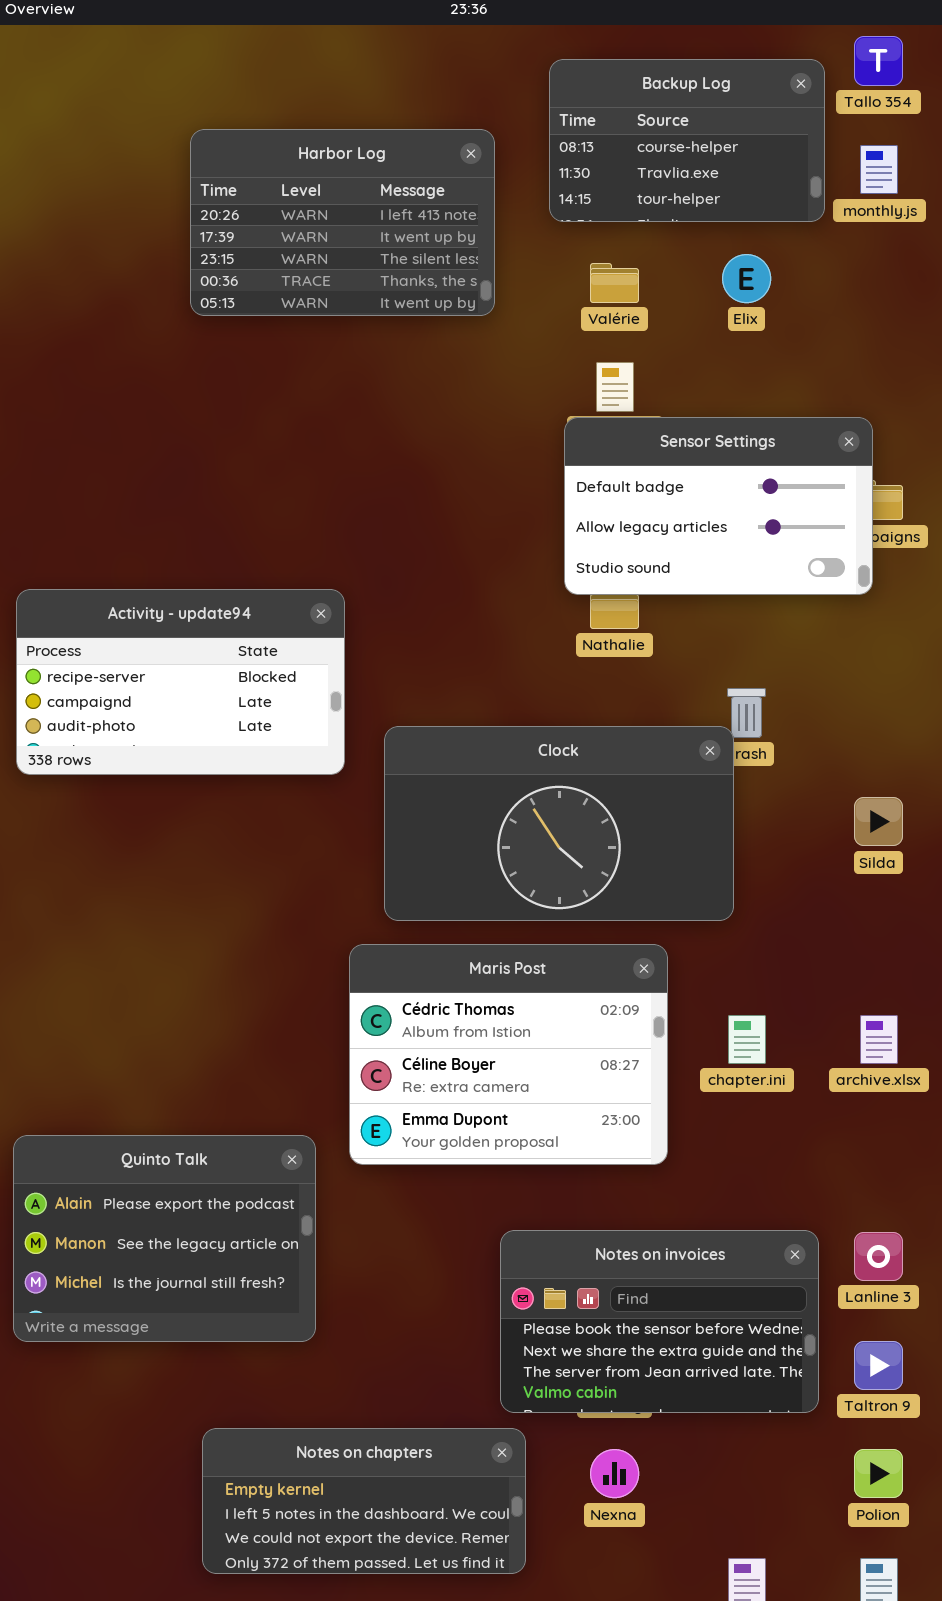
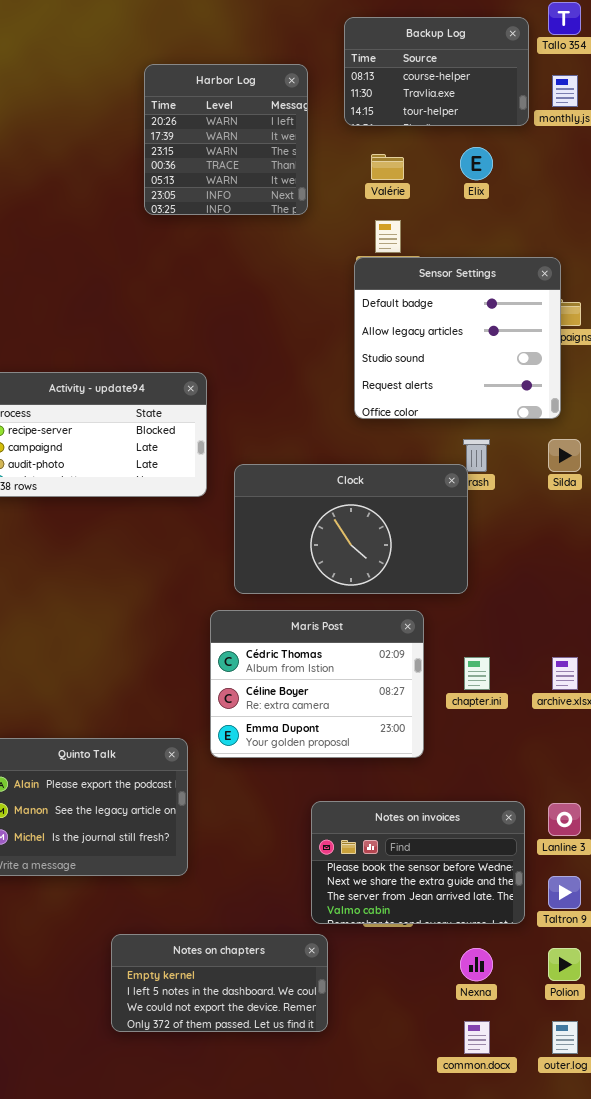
Harbor Log: [190,129,495,316] -> [144,64,308,215], resized
Sensor Settings: [564,417,873,595] -> [354,257,561,419], resized
Silda: [854,797,903,846] -> [548,439,581,472], moved
Nexna: [590,1449,639,1498] -> [460,948,493,981], moved

